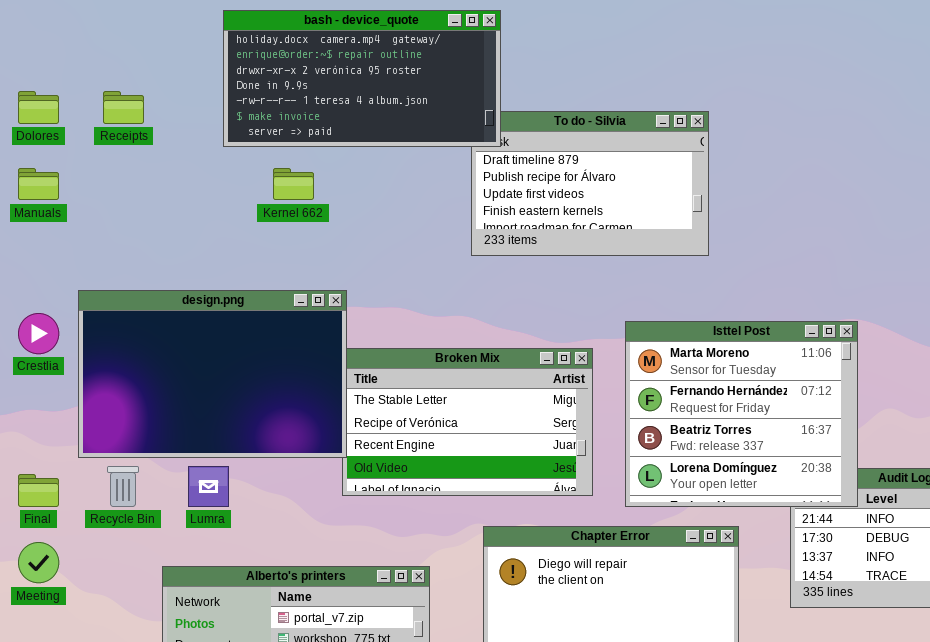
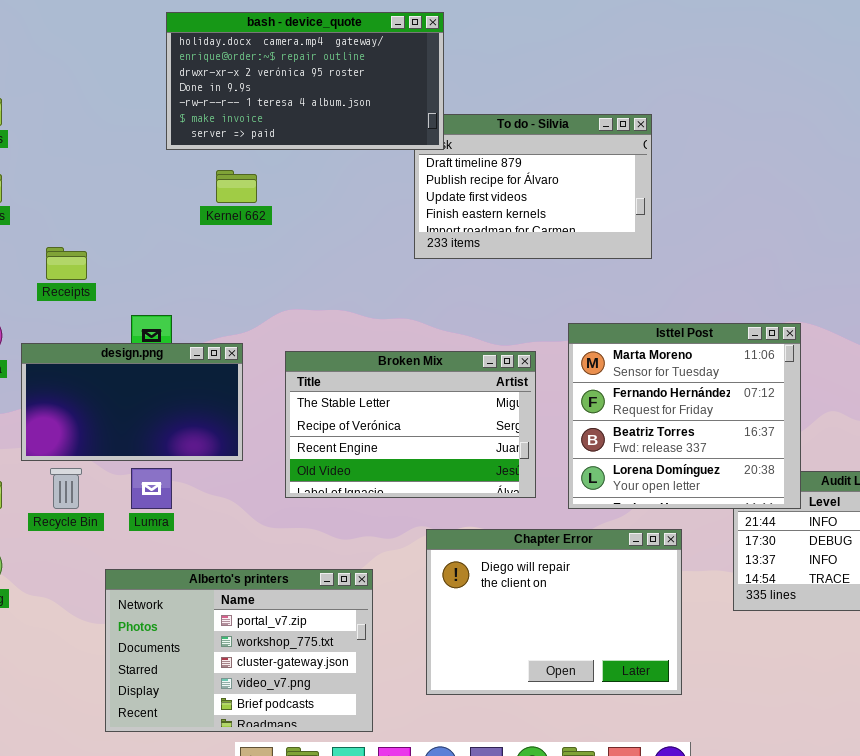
Receipts: [103,91,144,124] -> [46,247,87,280], moved
design.png: [78,290,347,458] -> [21,343,243,461], resized

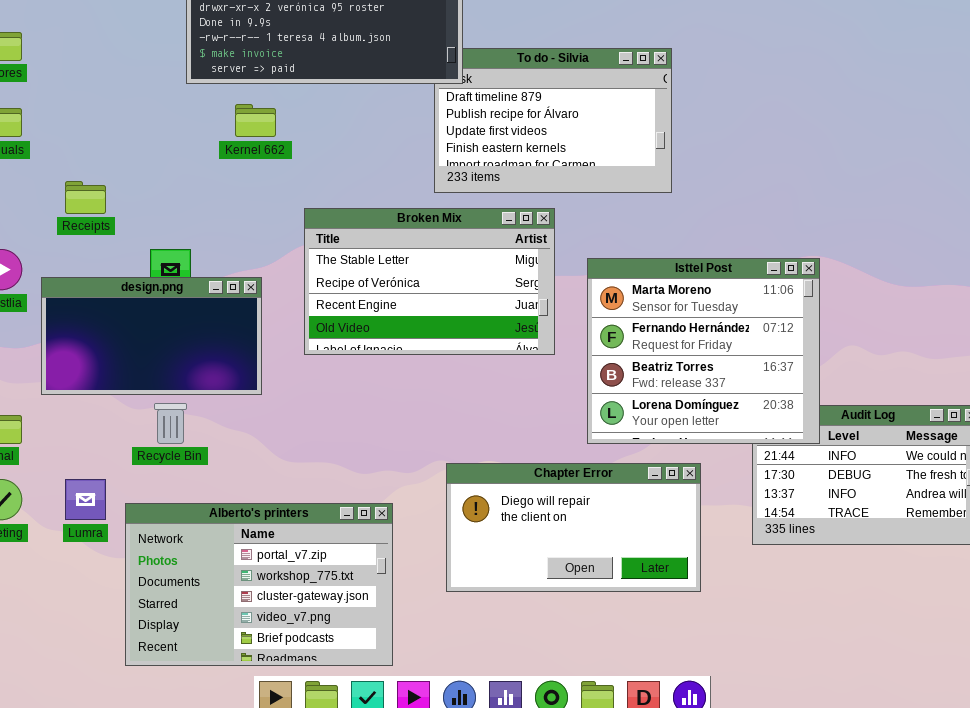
Broken Mix: [285,351,536,498] -> [304,208,555,355], moved
Recycle Bin: [50,468,82,509] -> [154,403,187,444], moved
Lumra: [131,468,172,509] -> [65,479,106,520], moved
Chapter Error: [426,529,682,695] -> [446,463,701,592], resized

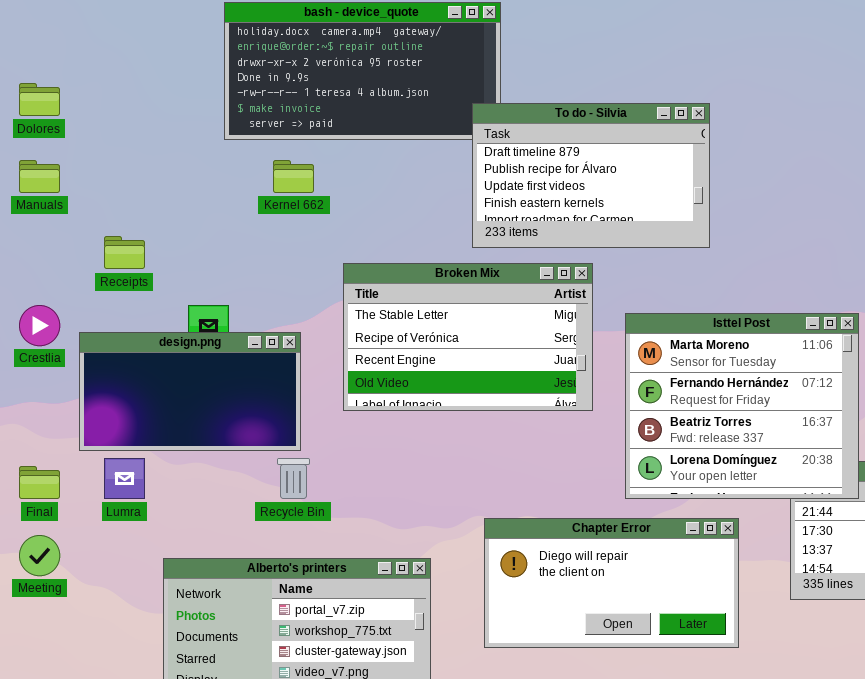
To do - Silvia: [434,48,672,193] -> [472,103,710,248], raised
Recycle Bin: [154,403,187,444] -> [277,458,310,499], moved
Lumra: [65,479,106,520] -> [104,458,145,499], moved

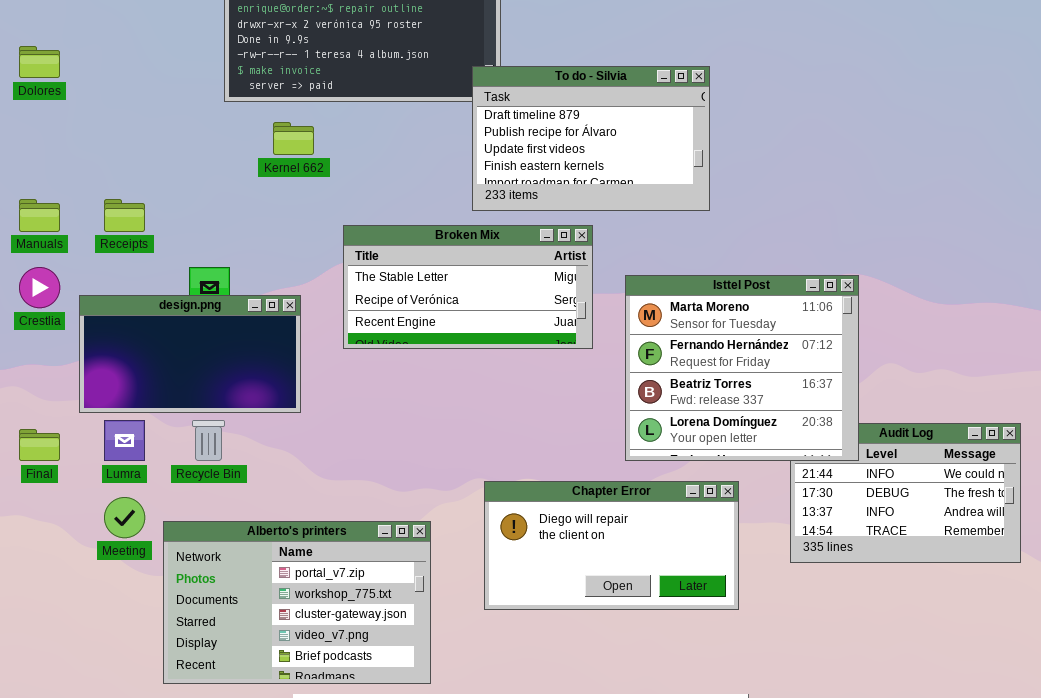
Manuals: [19,160,60,193] -> [19,199,60,232], moved
Broken Mix: [343,263,593,411] -> [343,225,593,349], resized
Recycle Bin: [277,458,310,499] -> [192,420,225,461], moved
Meeting: [19,535,60,576] -> [104,497,145,538], moved

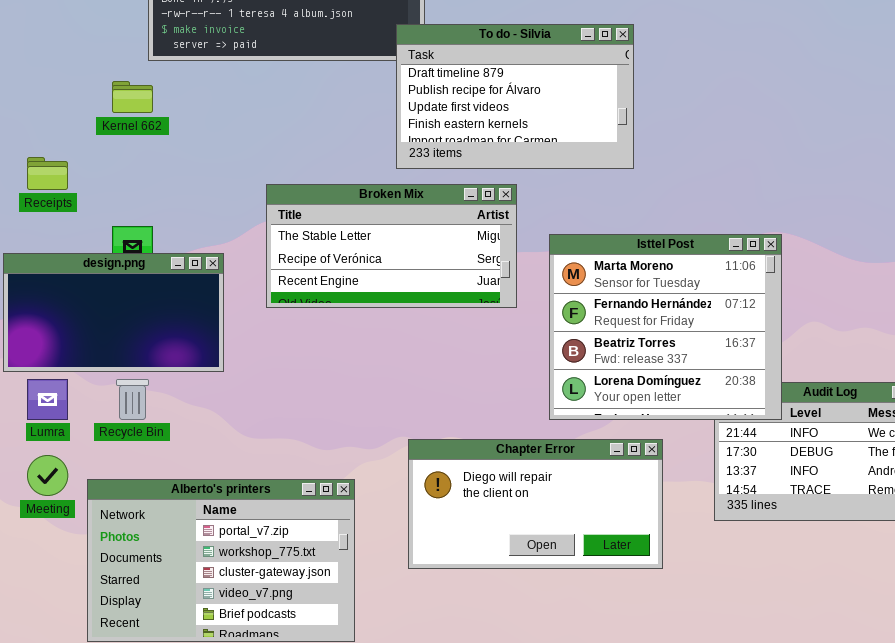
Kernel 662: [273,122,314,155] -> [112,81,153,113], moved

